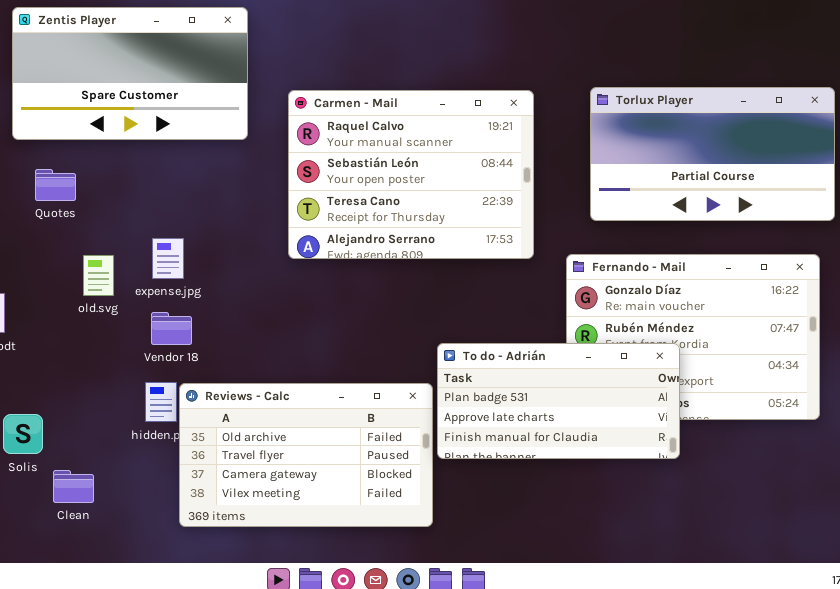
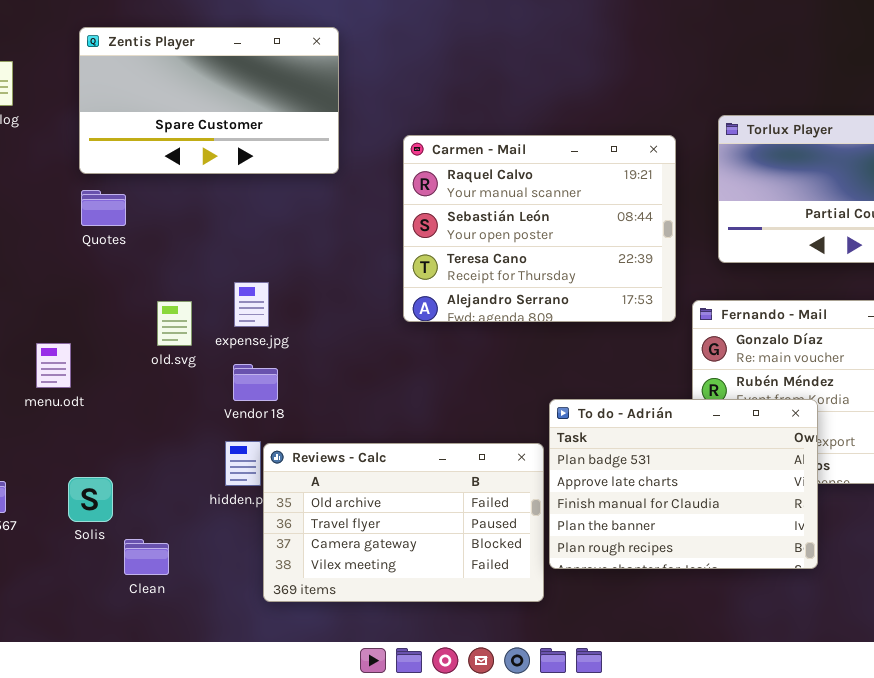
Carmen - Mail: [288,90,534,259] -> [403,135,676,322], moved
Quotes: [35,169,76,201] -> [81,190,126,226], moved
To do - Adrián: [437,343,680,459] -> [549,399,818,569], resized

